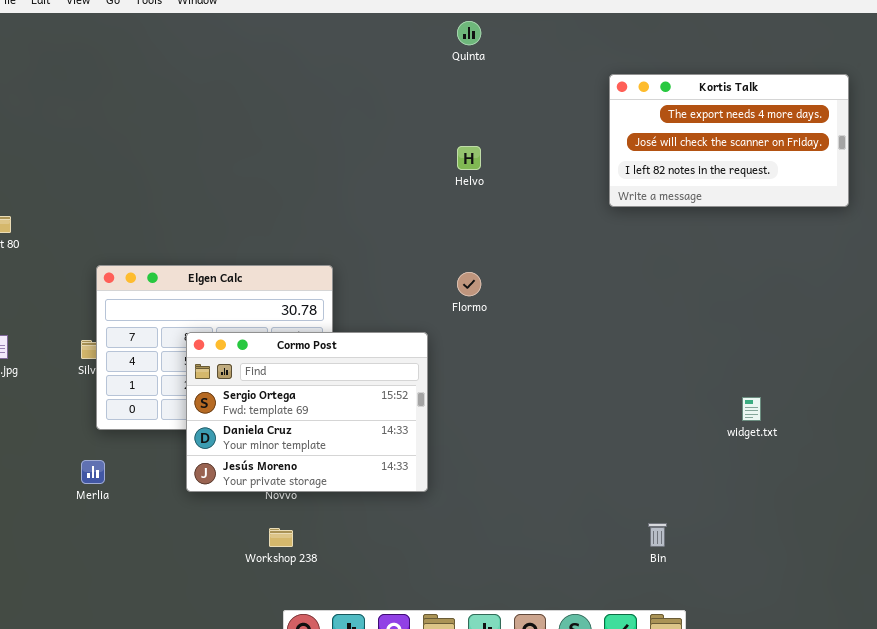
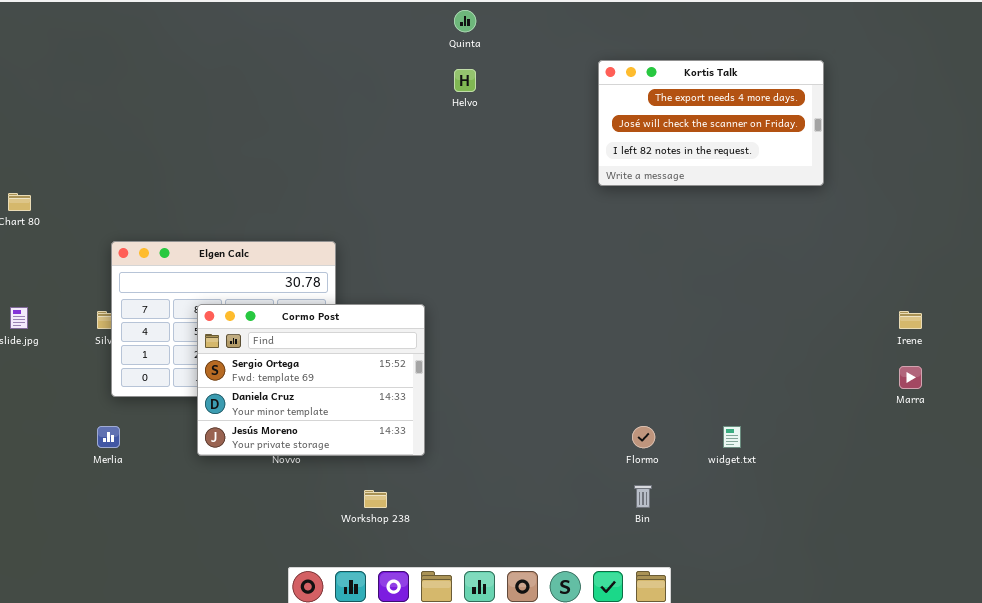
Helvo: [457,146,481,170] -> [454,69,476,92], moved
Flormo: [457,272,481,296] -> [632,426,655,448], moved
widget.txt: [742,397,761,421] -> [723,426,741,448], moved
Workshop 238: [269,528,293,547] -> [364,490,387,508], moved

